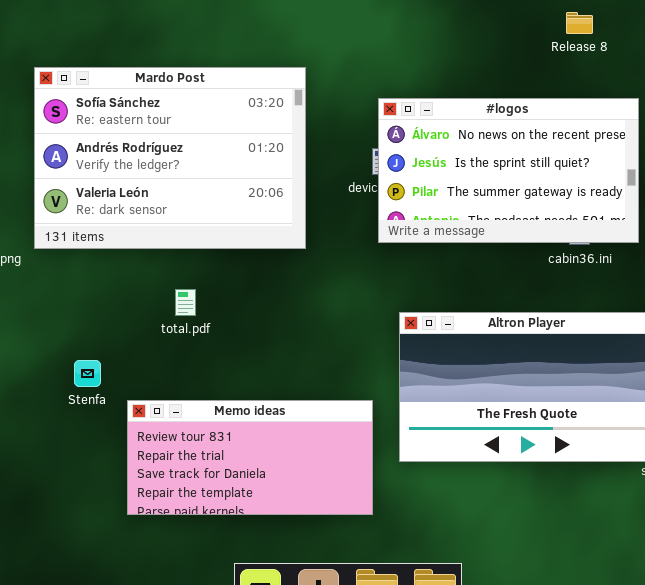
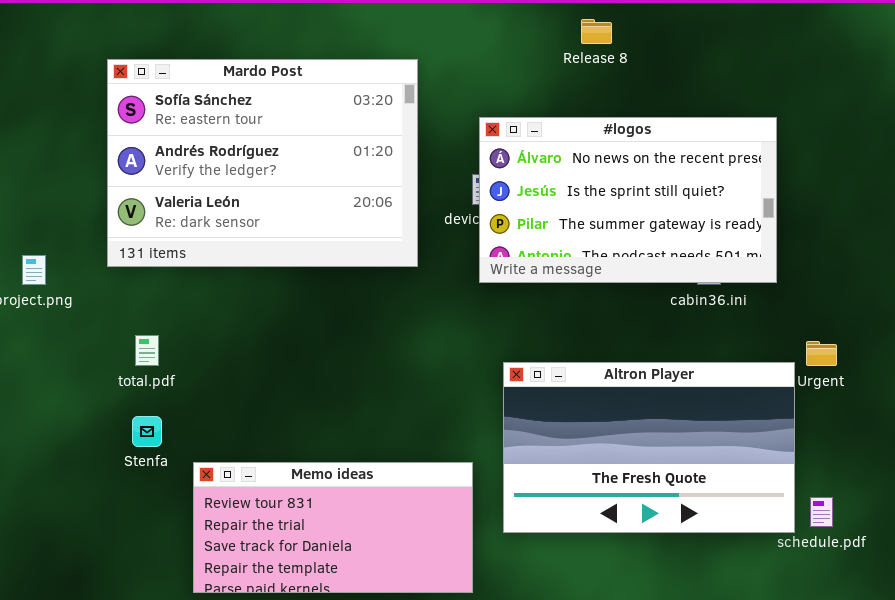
Release 8: [566,12,593,34] -> [581,19,612,44], moved
Mardo Post: [34,67,306,249] -> [107,59,418,267], moved
total.pdf: [175,289,196,316] -> [135,335,159,366], moved

